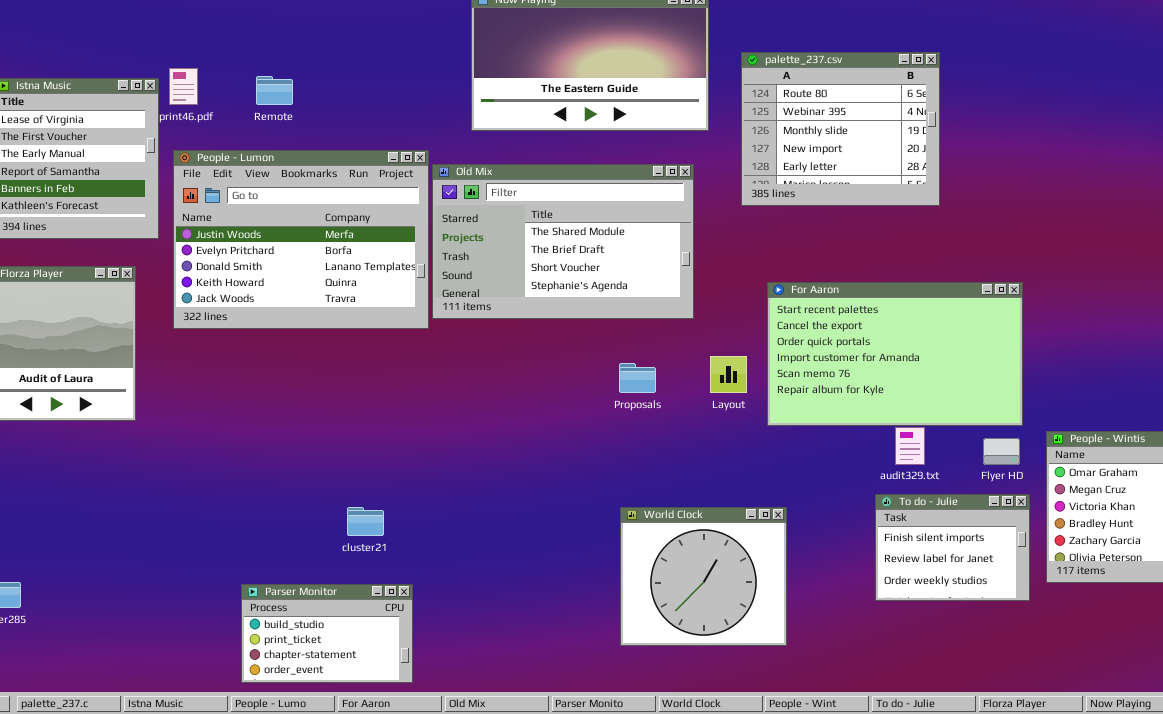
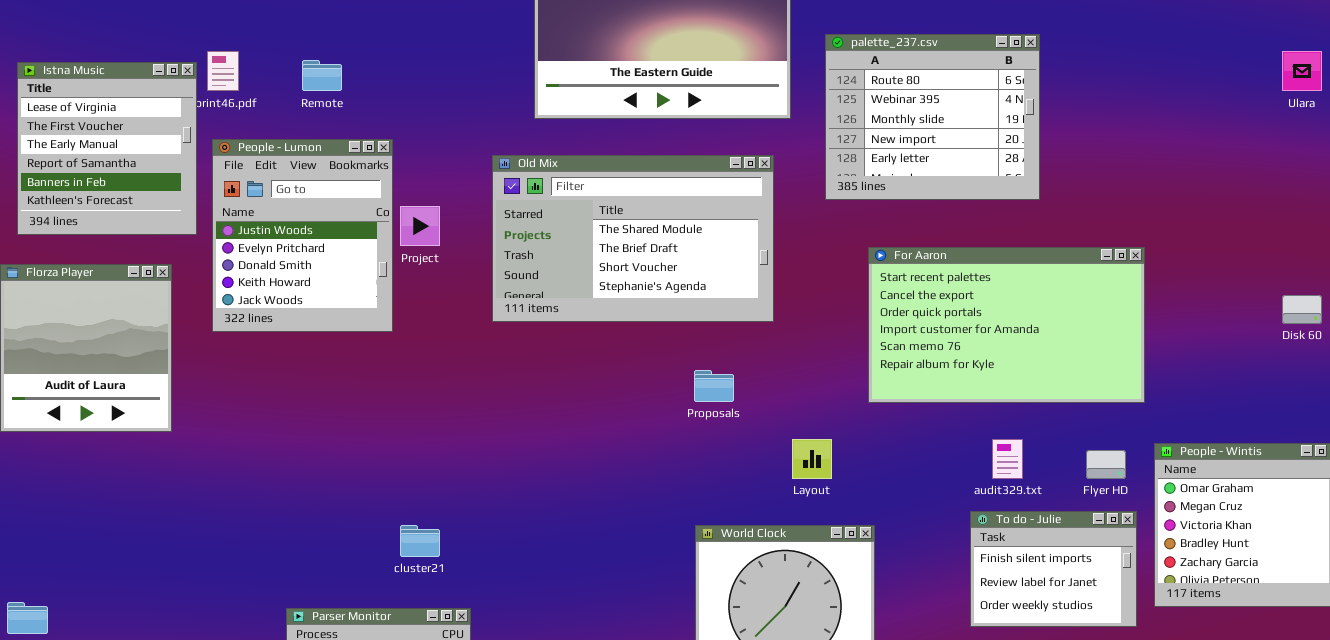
People - Lumon: [173,150,429,329] -> [212,139,393,332], resized
For Aaron: [767,282,1023,426] -> [868,247,1145,403], moved
Layout: [710,356,747,393] -> [792,439,832,479], moved

